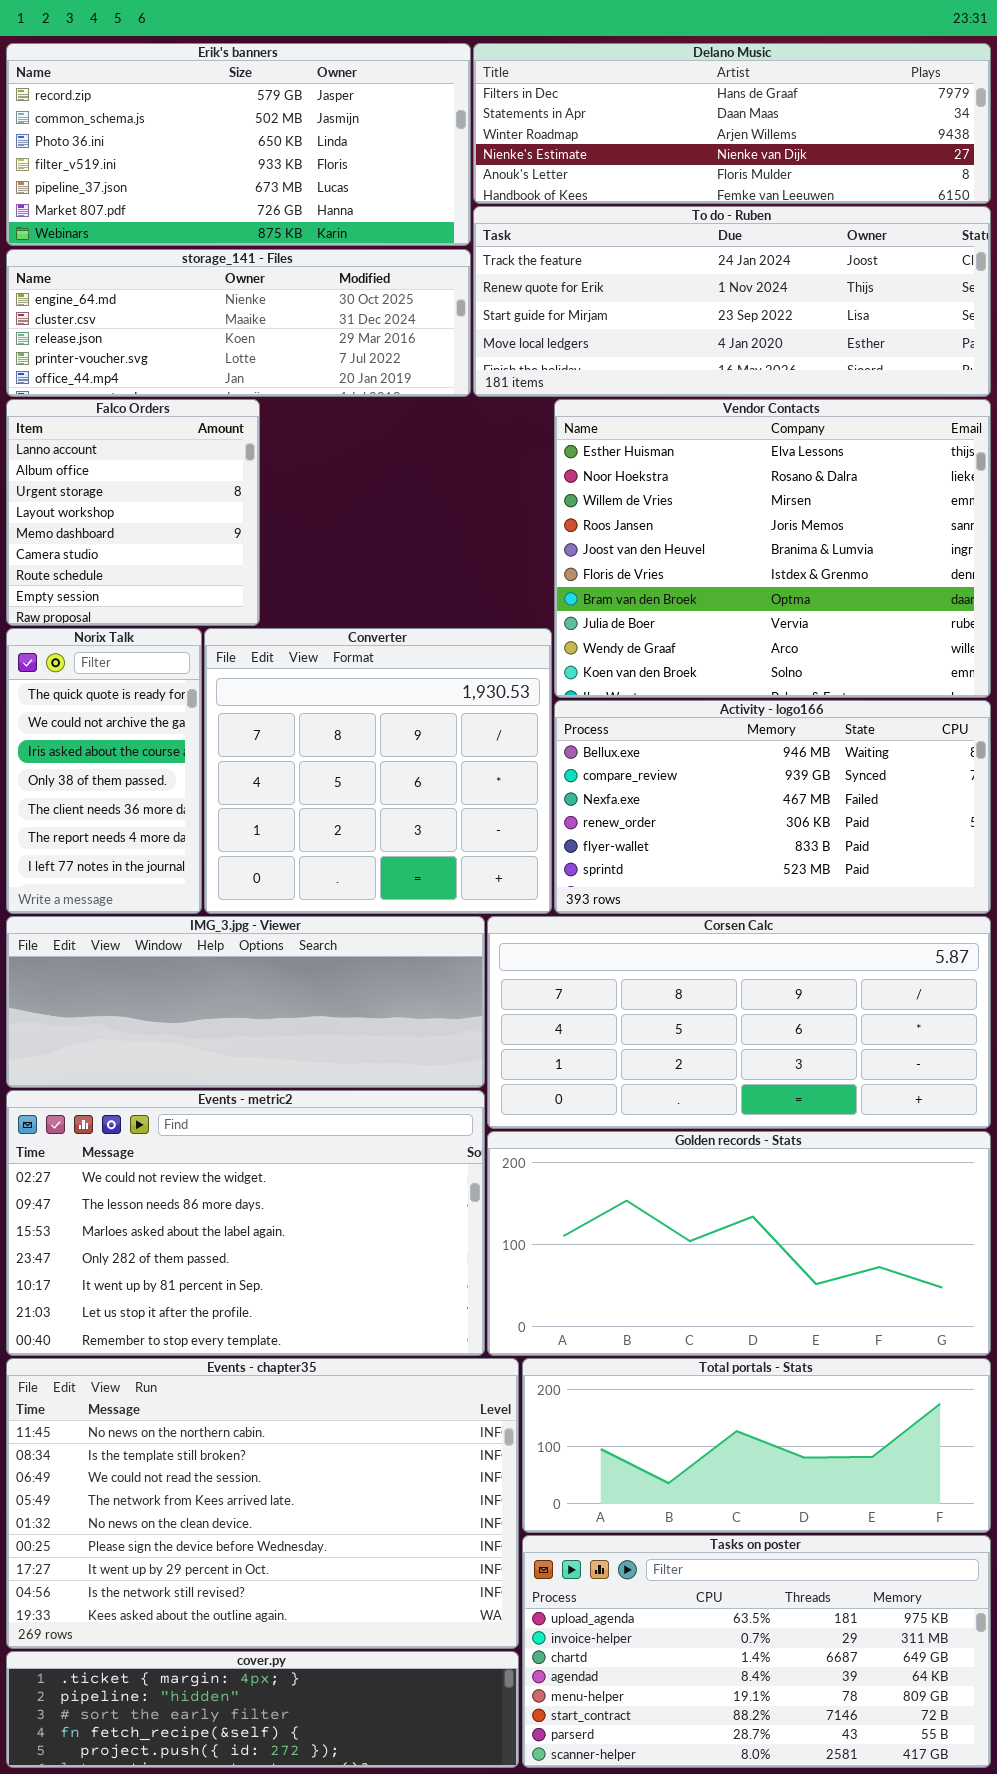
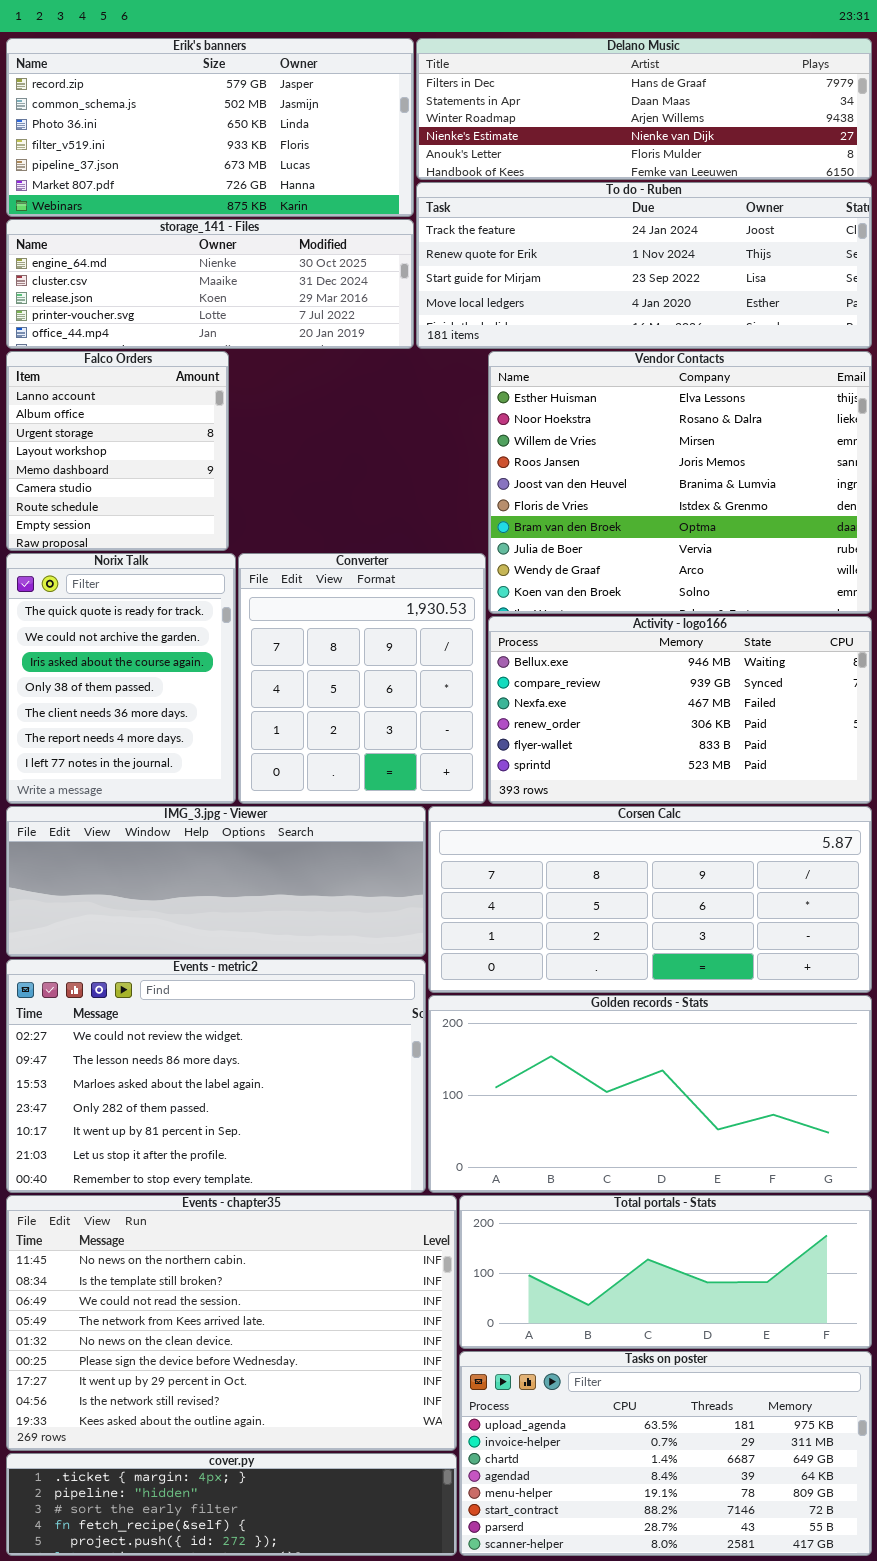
Norix Talk: [6,628,202,914] -> [6,553,236,804], resized
Converter: [204,628,552,914] -> [238,553,486,804], resized

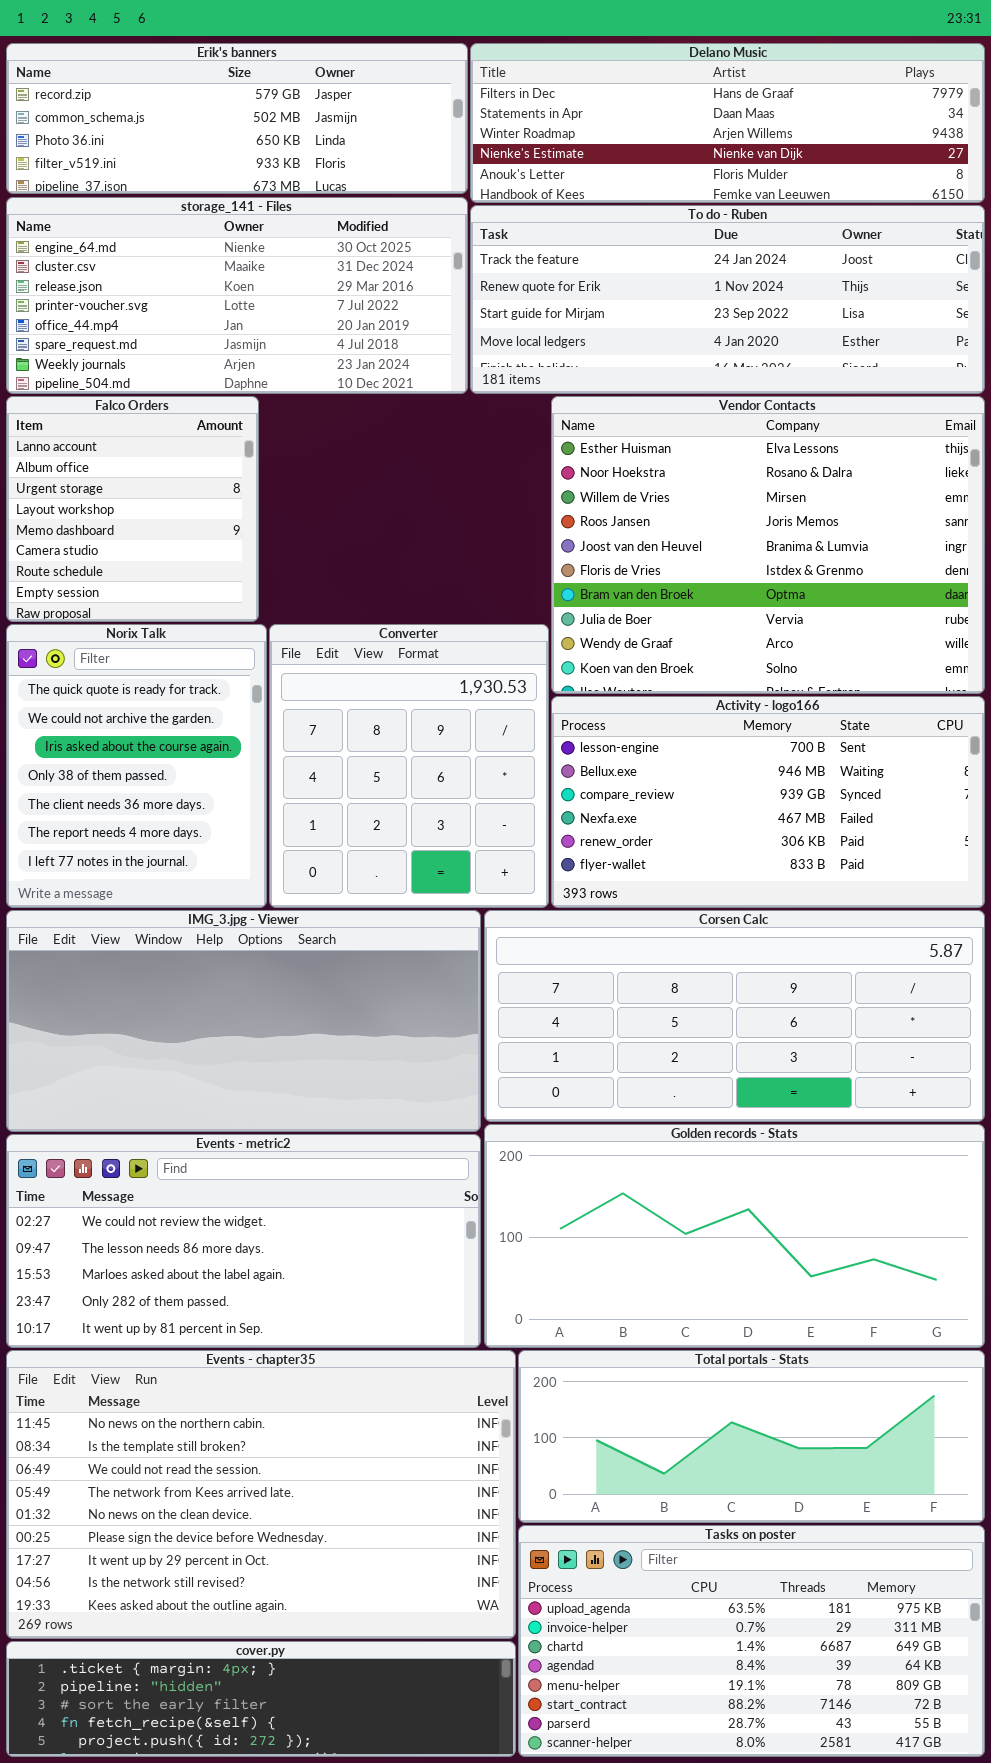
Erik's banners: [6,38,414,217] -> [6,43,468,194], resized
storage_141 - Files: [6,219,414,349] -> [6,197,468,394], resized
Activity - logo166: [488,616,872,804] -> [551,696,985,908], scrolled up 1 row
IMG_3.jpg - Viewer: [6,806,426,957] -> [6,910,481,1132], resized
Events - metric2: [6,959,426,1193] -> [6,1134,481,1348], resized

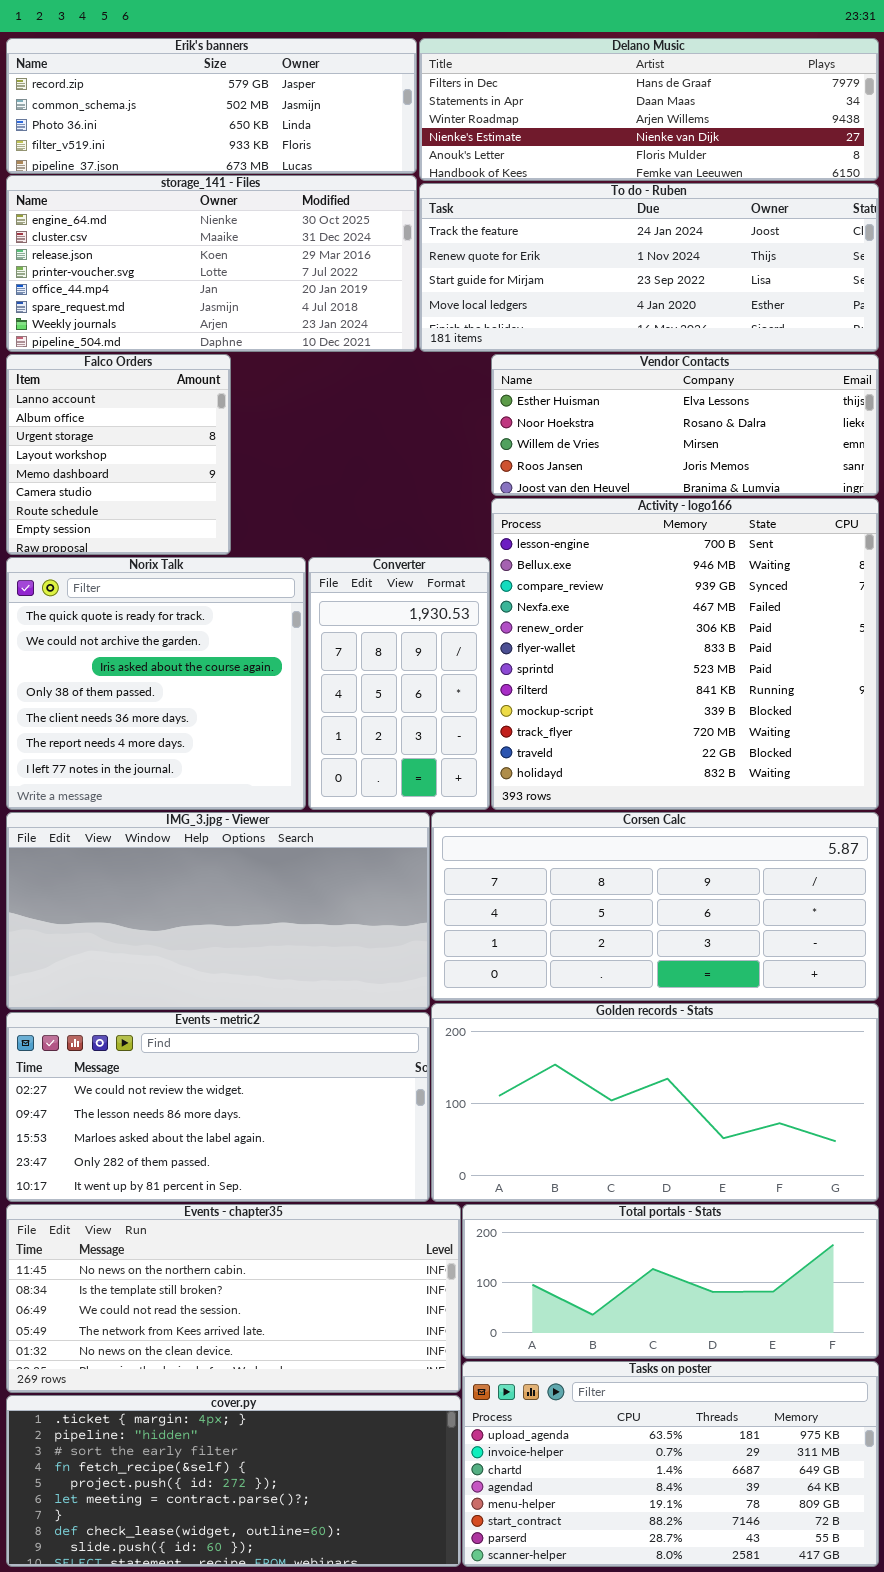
Vendor Contacts: [551,396,985,694] -> [491,354,879,496], resized
Norix Talk: [6,624,267,908] -> [6,557,306,810], resized
Converter: [269,624,549,908] -> [308,557,490,810], resized
Activity - logo166: [551,696,985,908] -> [491,498,879,810], resized
Events - chapter35: [6,1350,516,1639] -> [6,1204,461,1393], resized
cover.py: [6,1641,516,1757] -> [6,1395,461,1567], resized

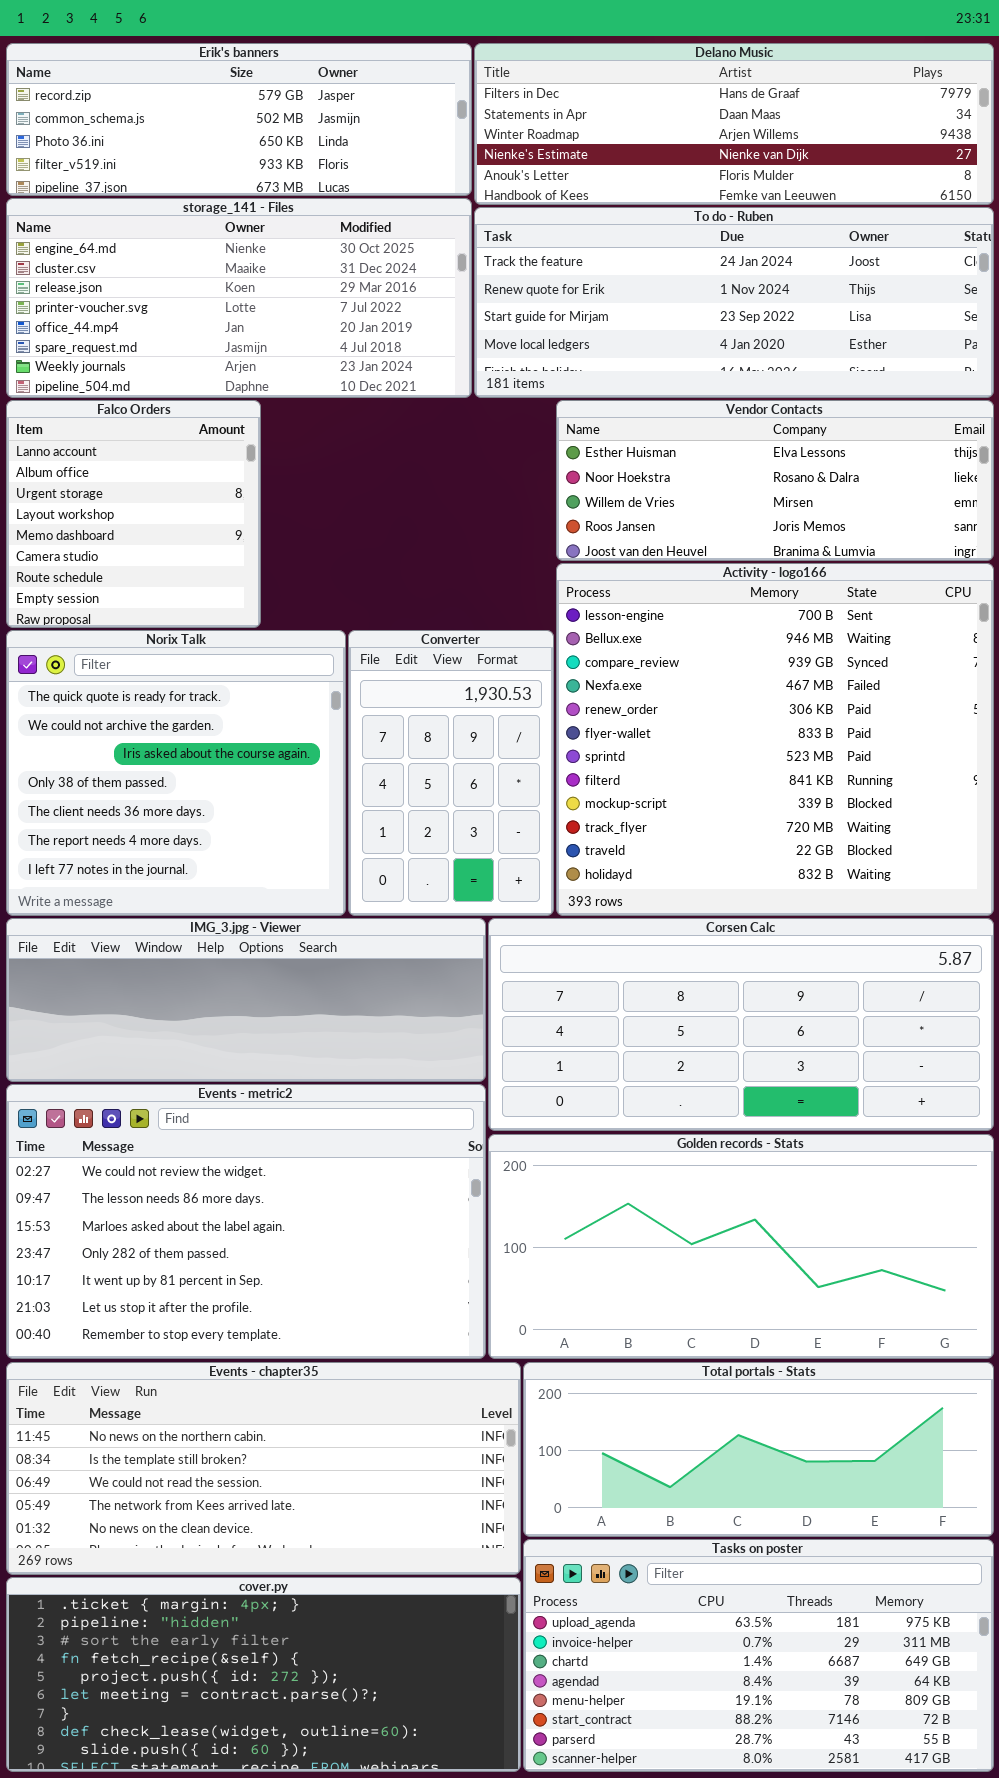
IMG_3.jpg - Viewer: [6,812,430,1010] -> [6,918,486,1082], resized
Events - metric2: [6,1012,430,1202] -> [6,1084,486,1359], resized

